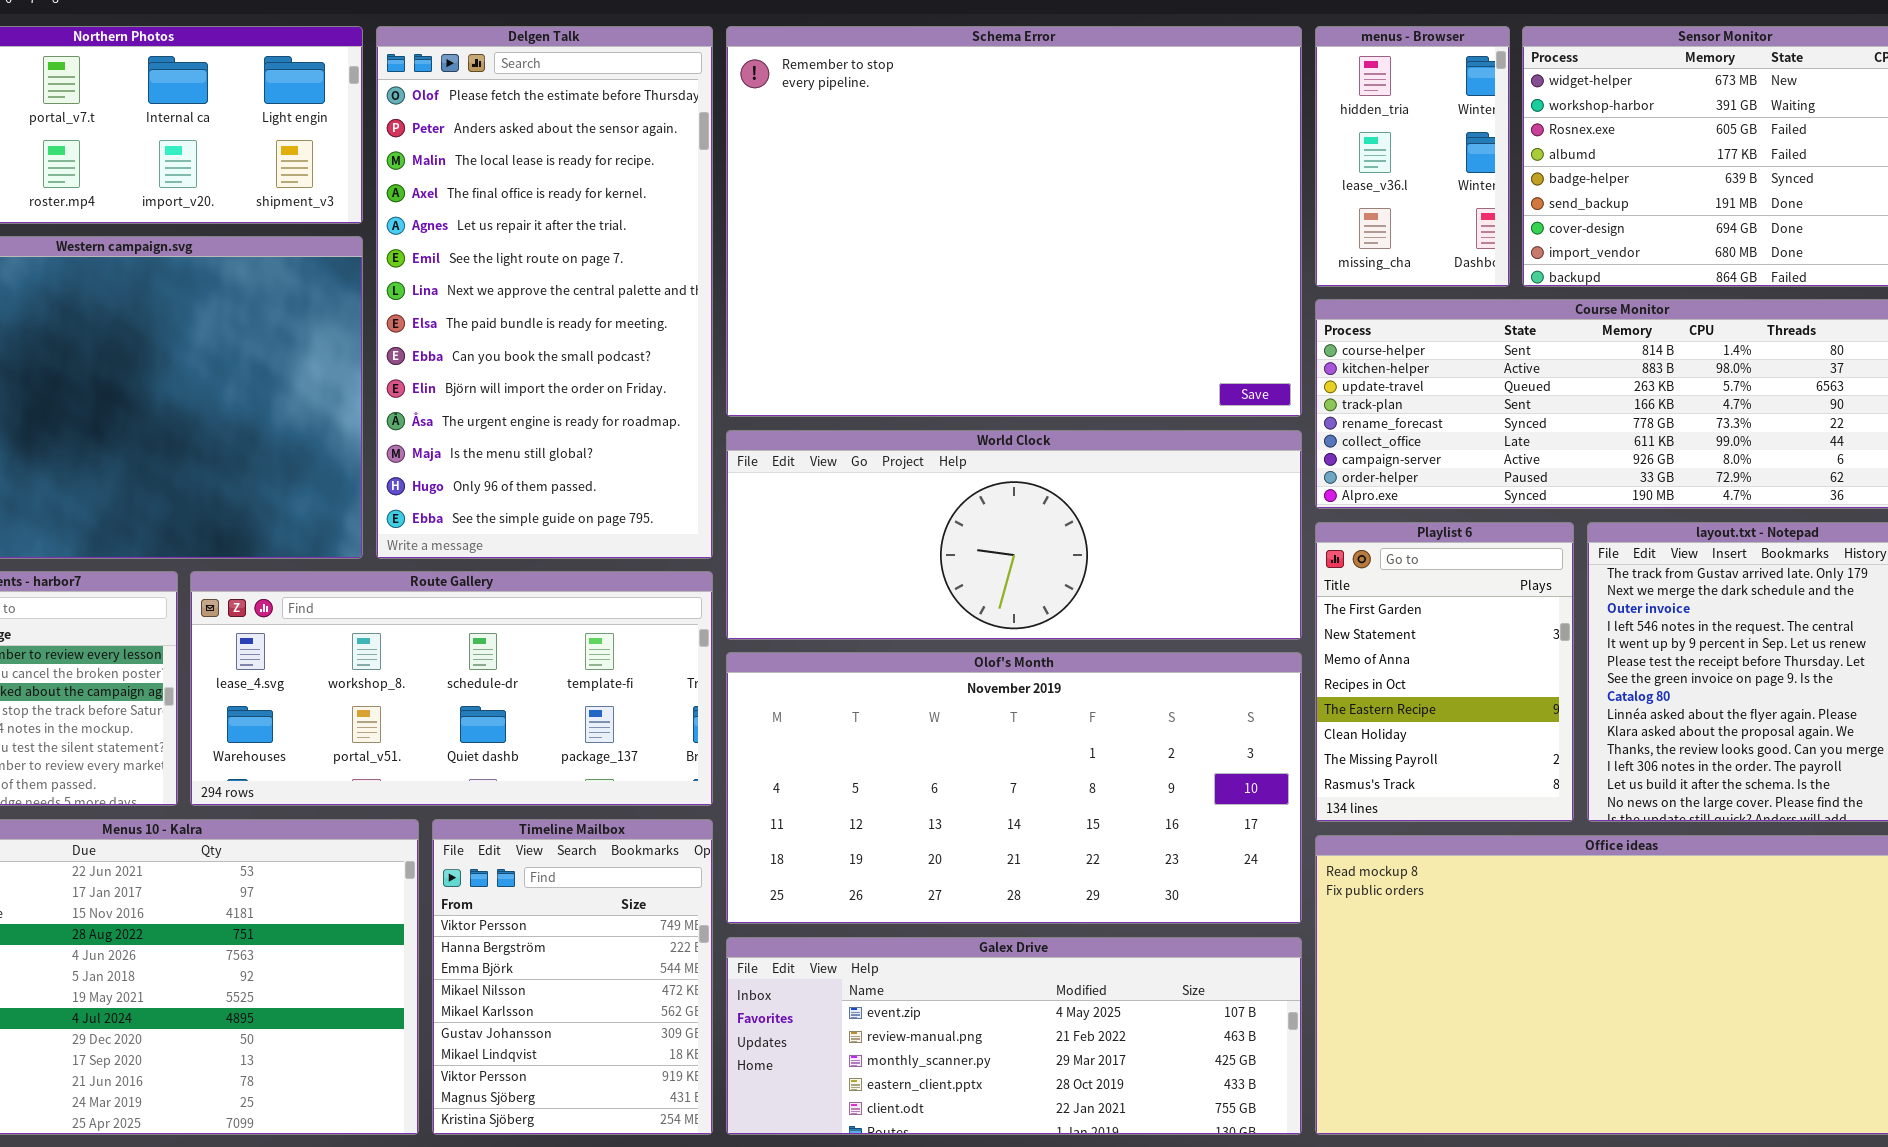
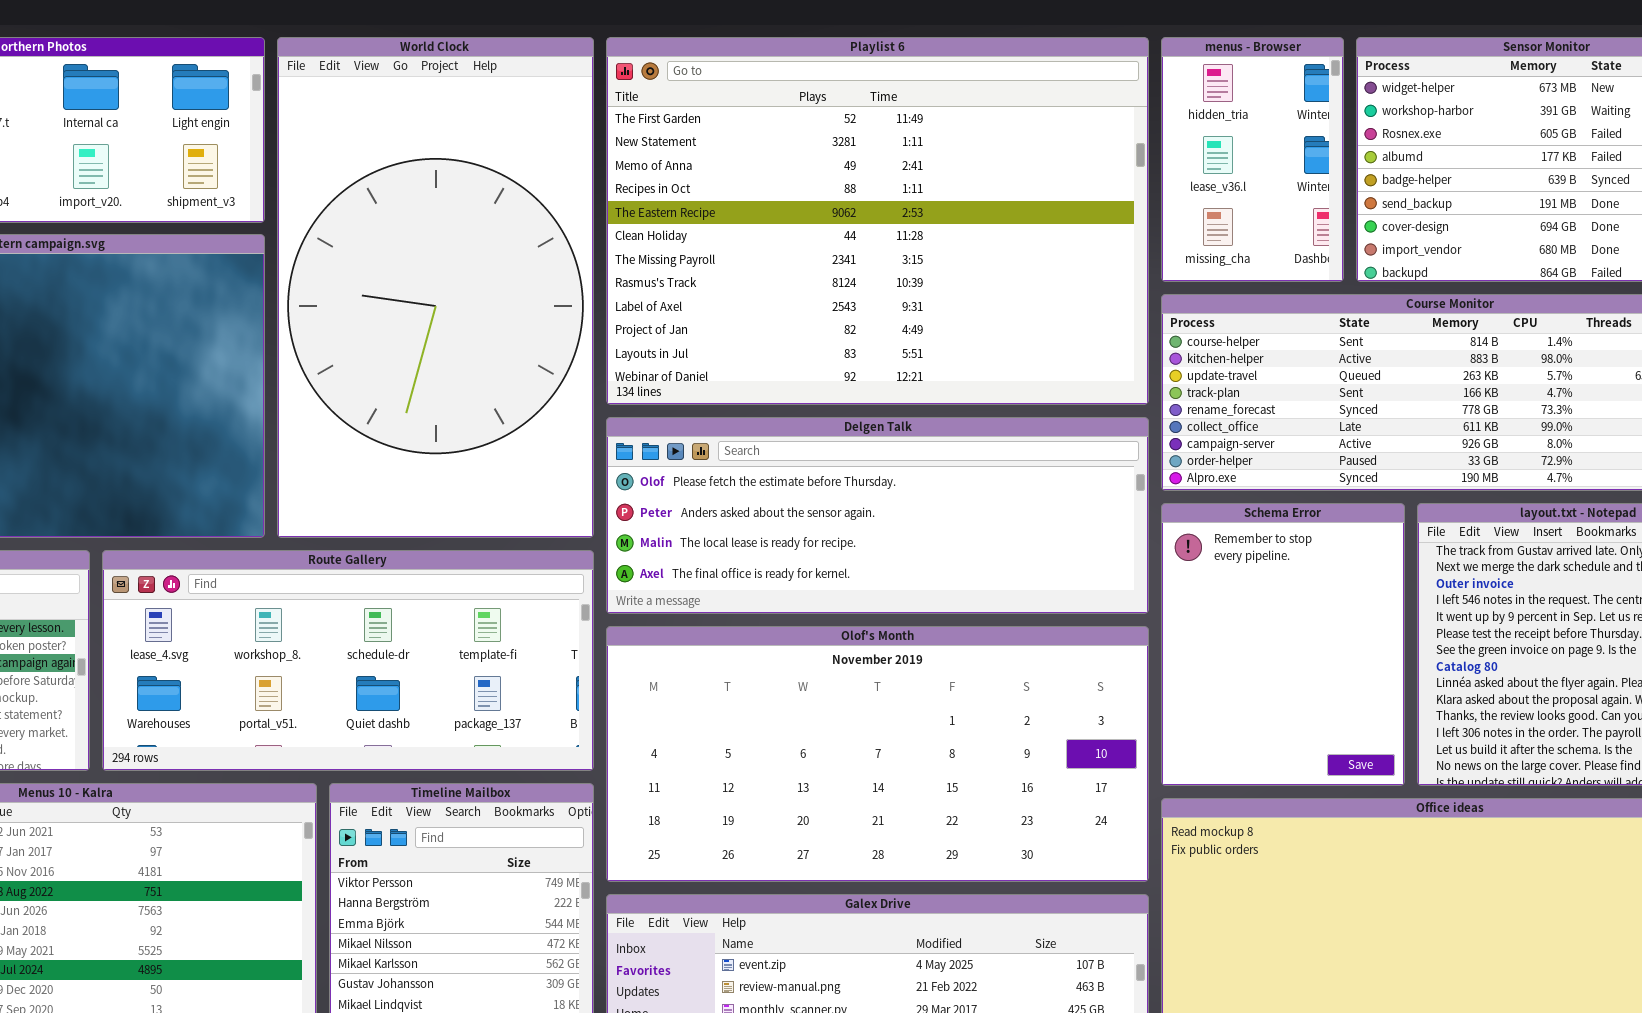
Delgen Talk: [376,26,713,559] -> [606,417,1149,614], moved, resized
Schema Error: [726,26,1302,417] -> [1161,503,1405,786], moved, resized
World Clock: [726,430,1302,640] -> [277,37,594,538], moved, resized
Playlist 6: [1315,522,1574,822] -> [606,37,1149,405], moved, resized

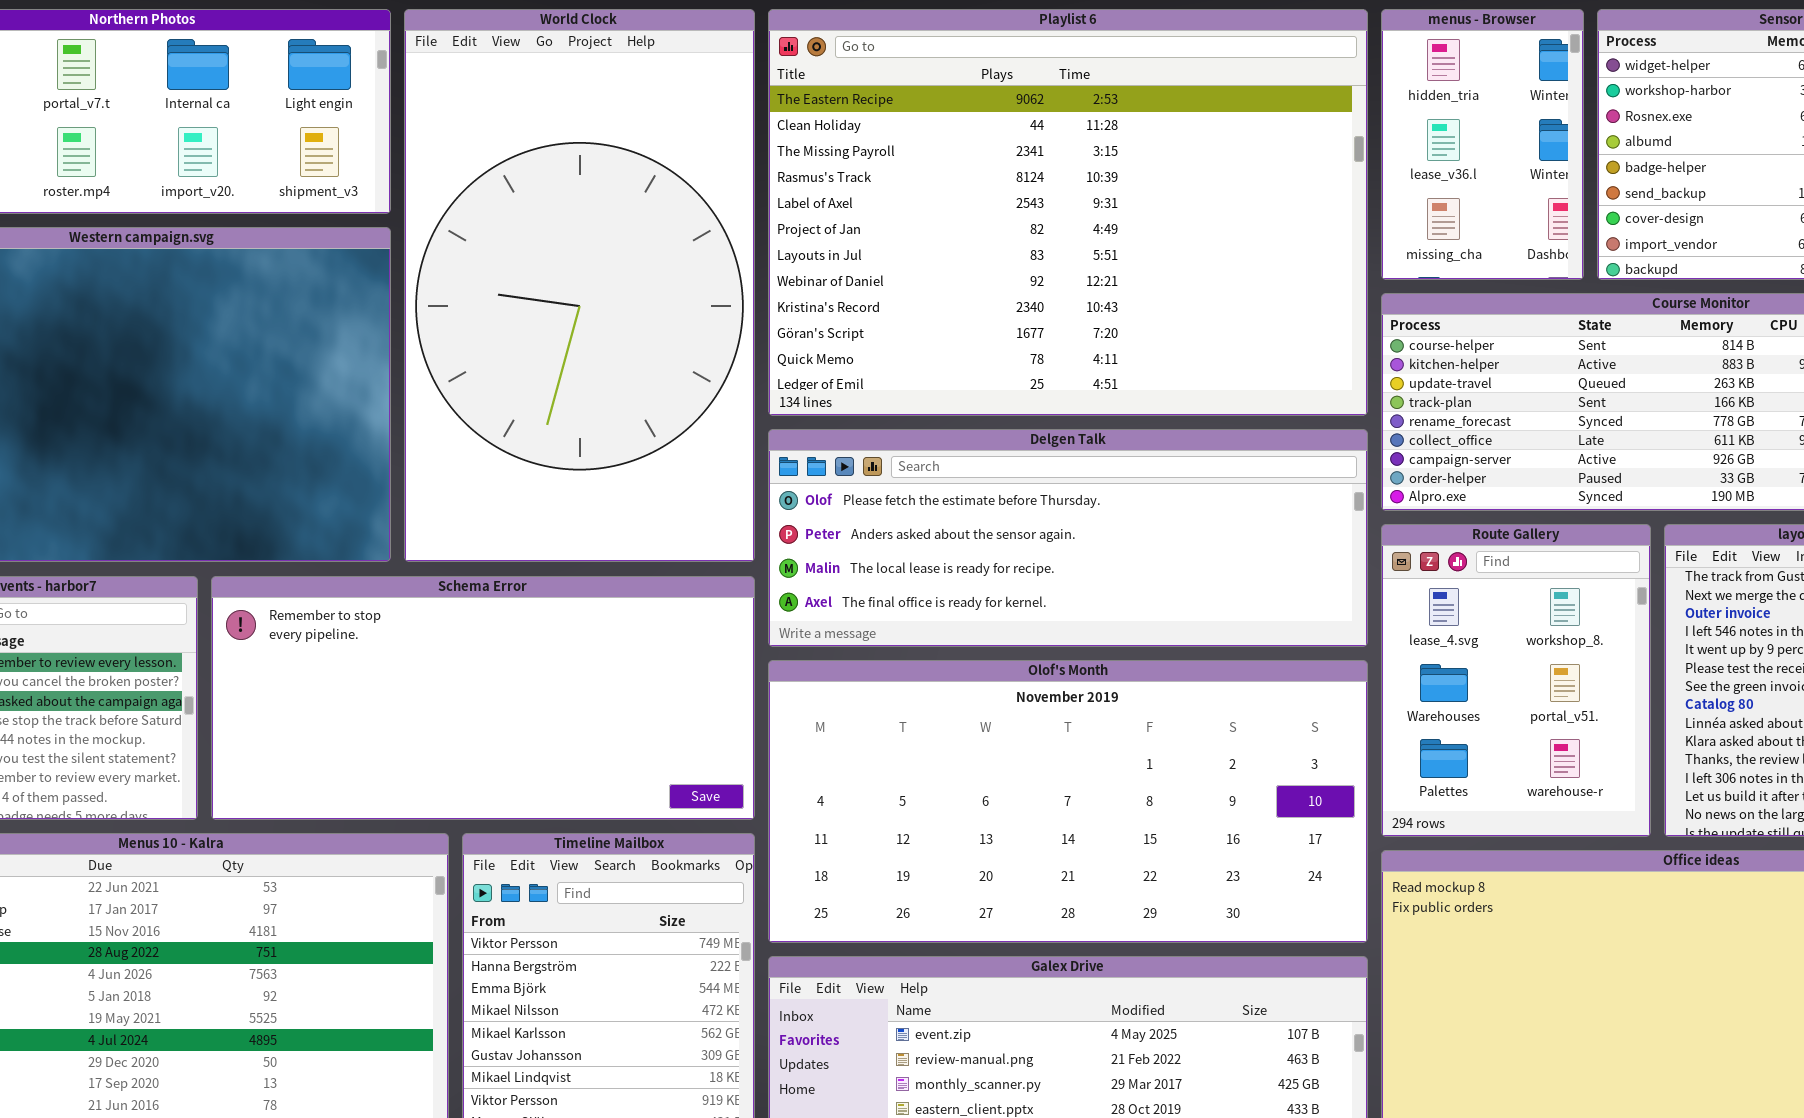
Playlist 6: [606,37,1149,405] -> [768,9,1368,416], scrolled down 4 rows
Schema Error: [1161,503,1405,786] -> [211,576,755,820], moved, resized
Route Gallery: [102,550,594,771] -> [1381,524,1651,837], moved, resized

